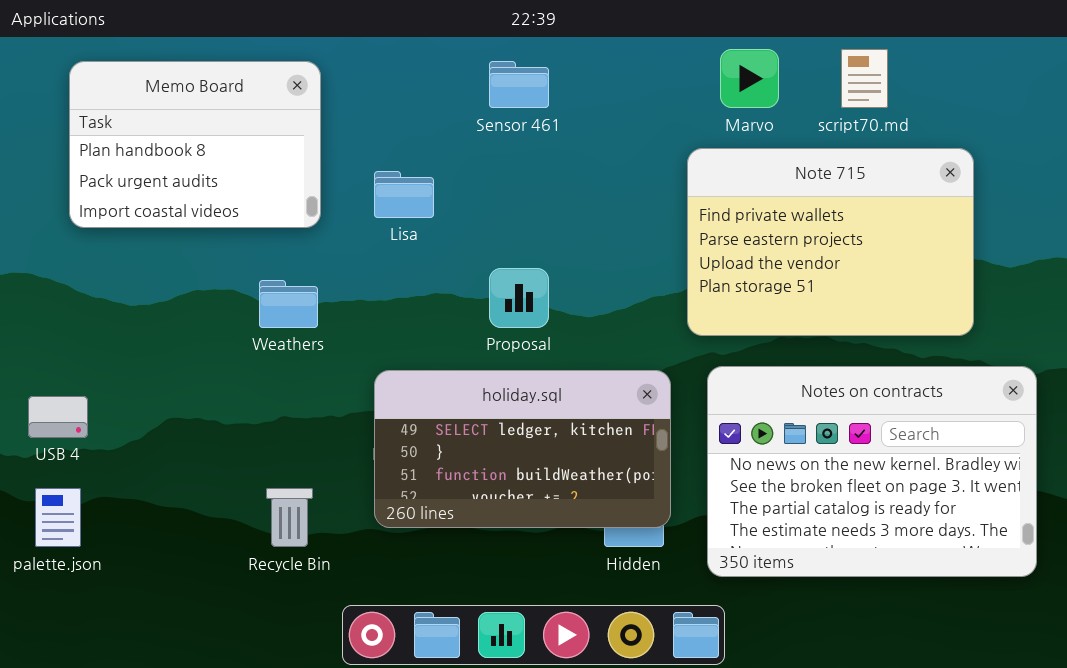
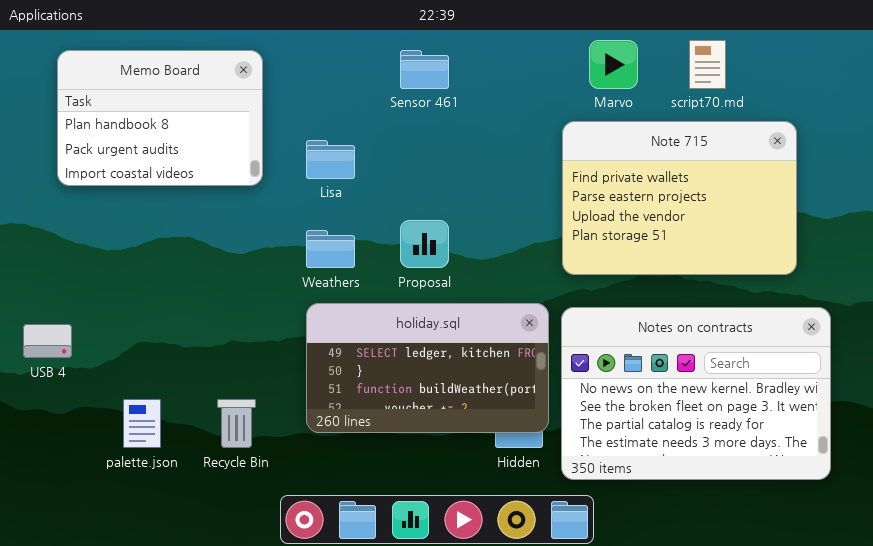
Weathers: [259,280,318,328] -> [306,230,355,268], moved
Notes on contracts: [707,366,1037,577] -> [561,307,831,480], moved
palette.json: [35,488,81,547] -> [123,399,161,448], moved

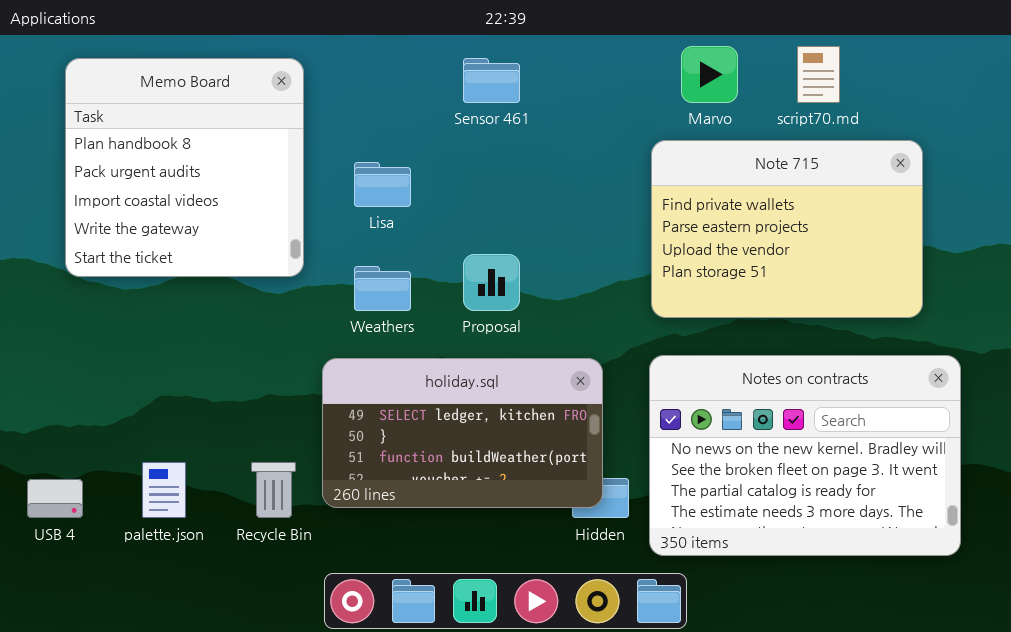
Memo Board: [57,50,263,186] -> [65,58,304,277], resized
holiday.sql: [306,303,549,433] -> [322,358,603,508], moved
USB 4: [23,324,72,358] -> [27,479,83,518], moved

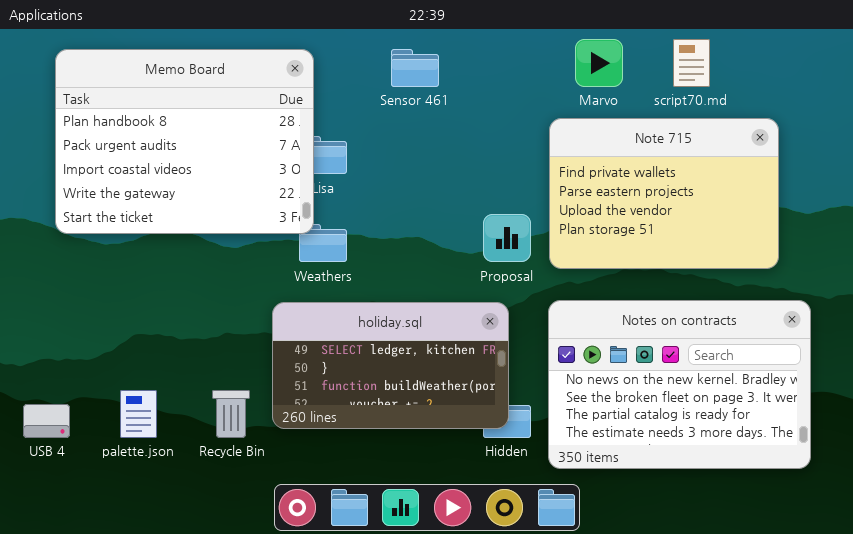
Memo Board: [65,58,304,277] -> [55,49,314,234], resized
Proposal: [463,254,520,311] -> [483,214,531,262], moved

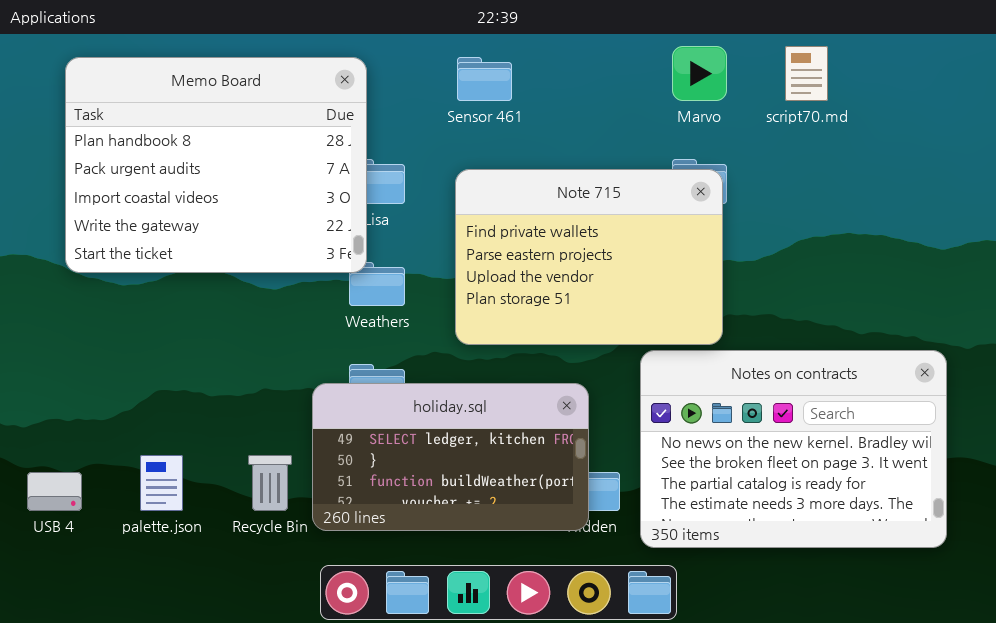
Note 715: [549,118,779,269] -> [455,169,723,345], moved
holiday.sql: [272,302,509,429] -> [312,383,589,531], moved

